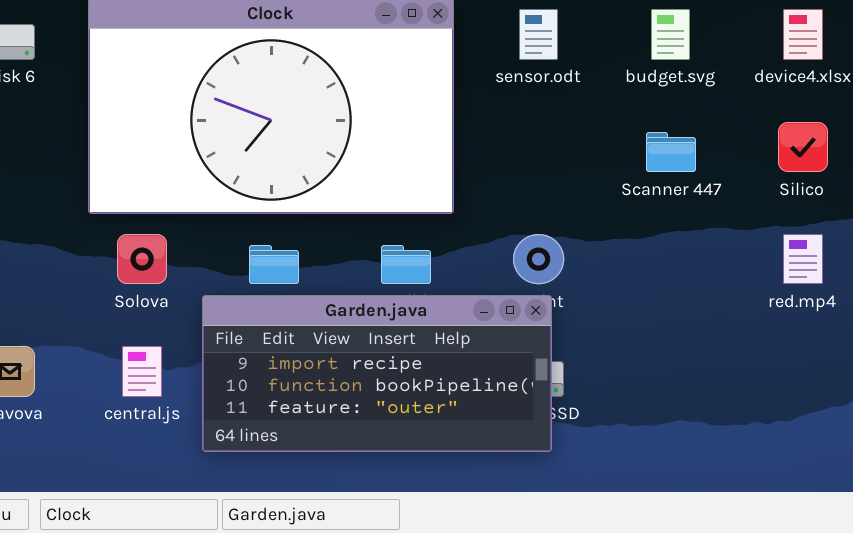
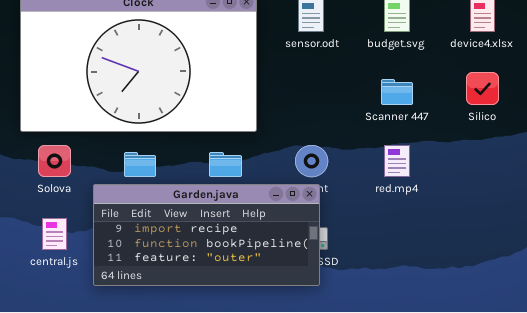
red.mp4: [783,234,823,284] -> [384,145,410,177], moved

